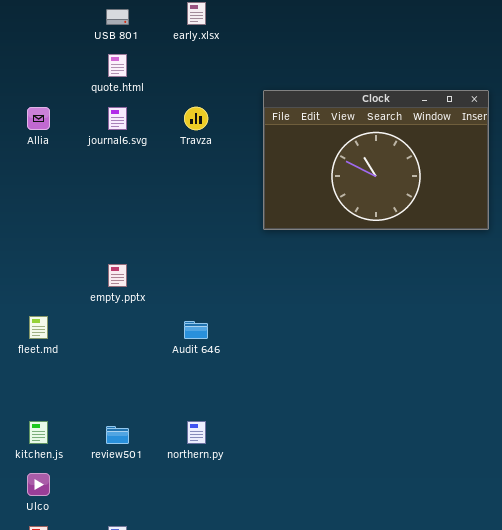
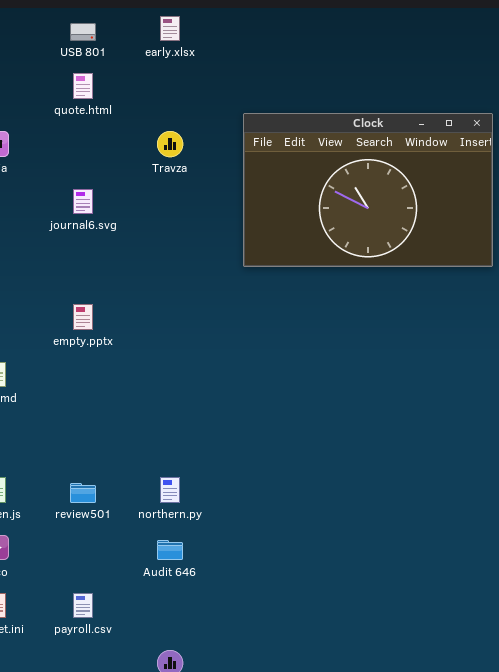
journal6.svg: [108,107,127,130] -> [73,189,93,214], moved
Audit 646: [184,321,208,339] -> [157,540,183,560], moved

